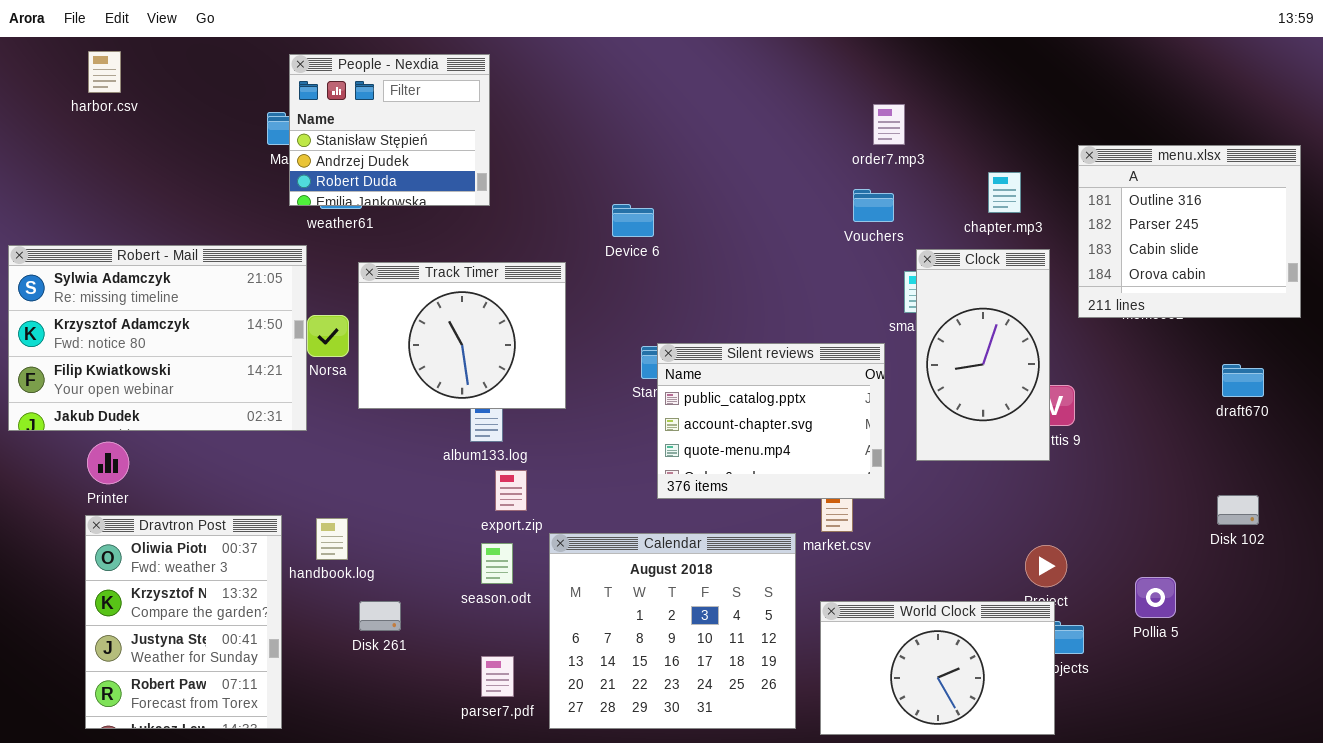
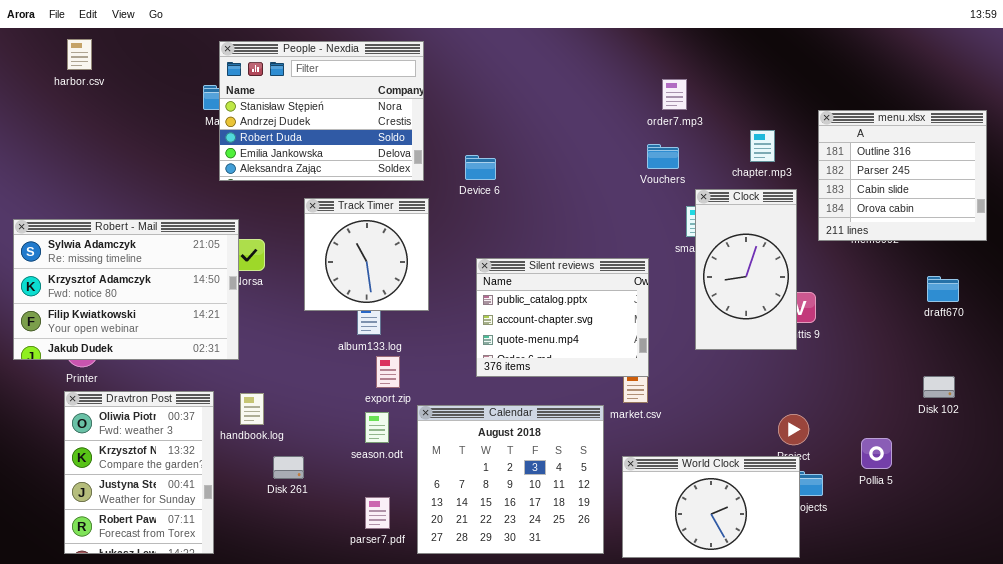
People - Nexdia: [289,54,490,206] -> [219,41,424,181], resized
Robert - Mail: [8,245,307,431] -> [13,219,239,360], moved
Track Timer: [358,262,566,409] -> [304,198,429,311], resized
Silent reviews: [657,343,885,499] -> [476,258,649,377], moved

